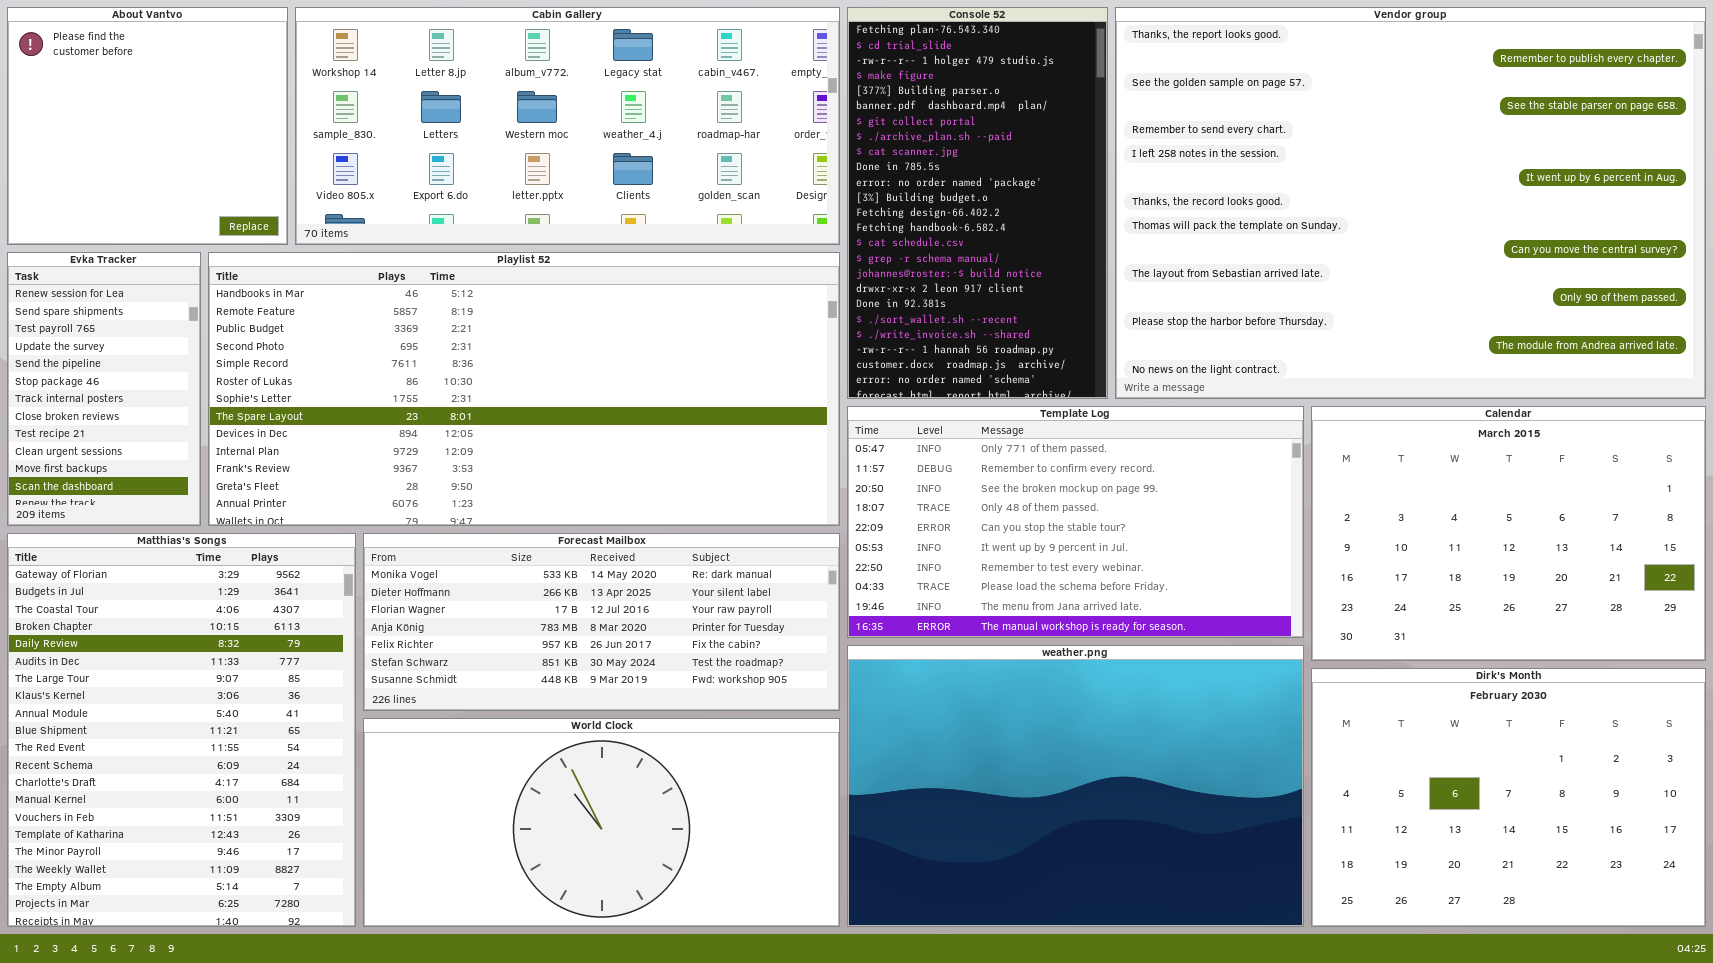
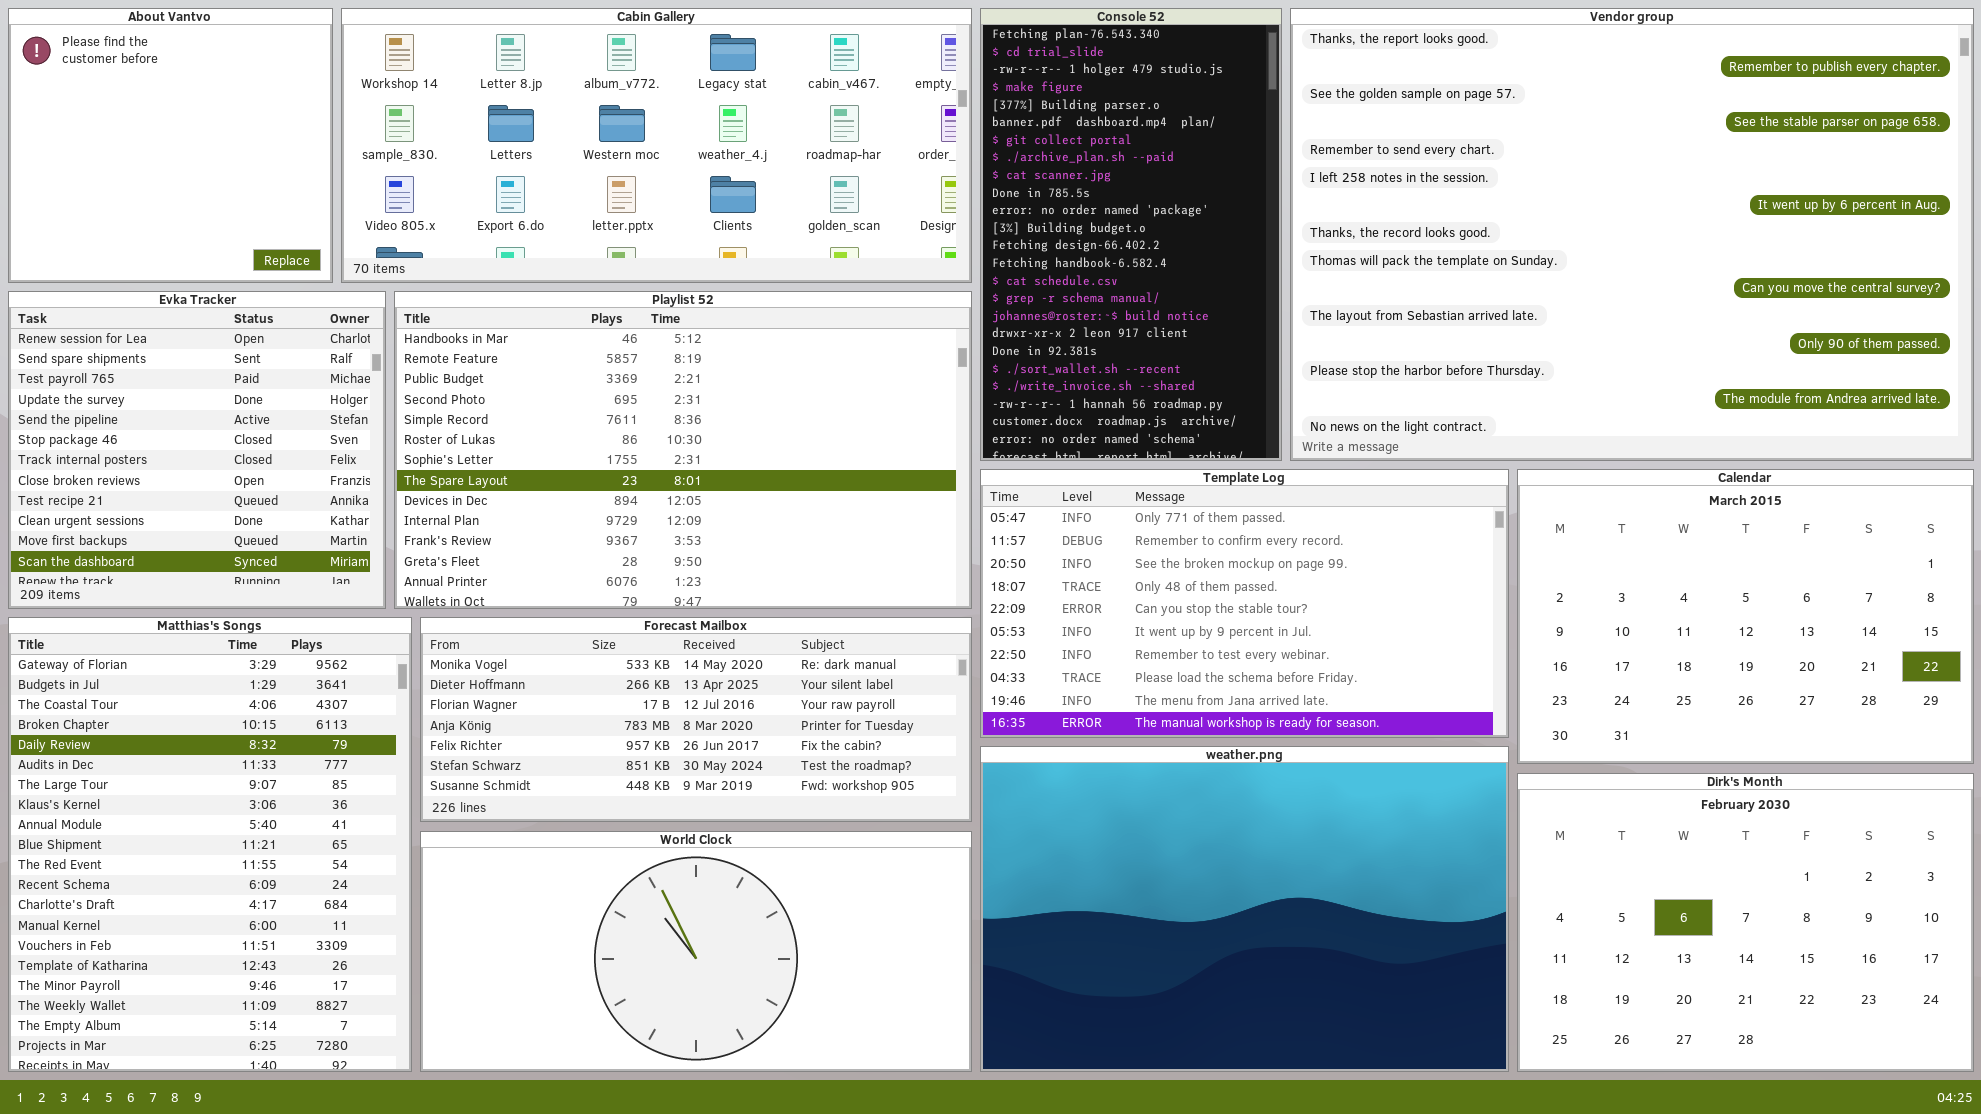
Evka Tracker: [7,252,201,526] -> [8,291,386,609], resized
Playlist 52: [208,252,840,526] -> [394,291,972,609], resized

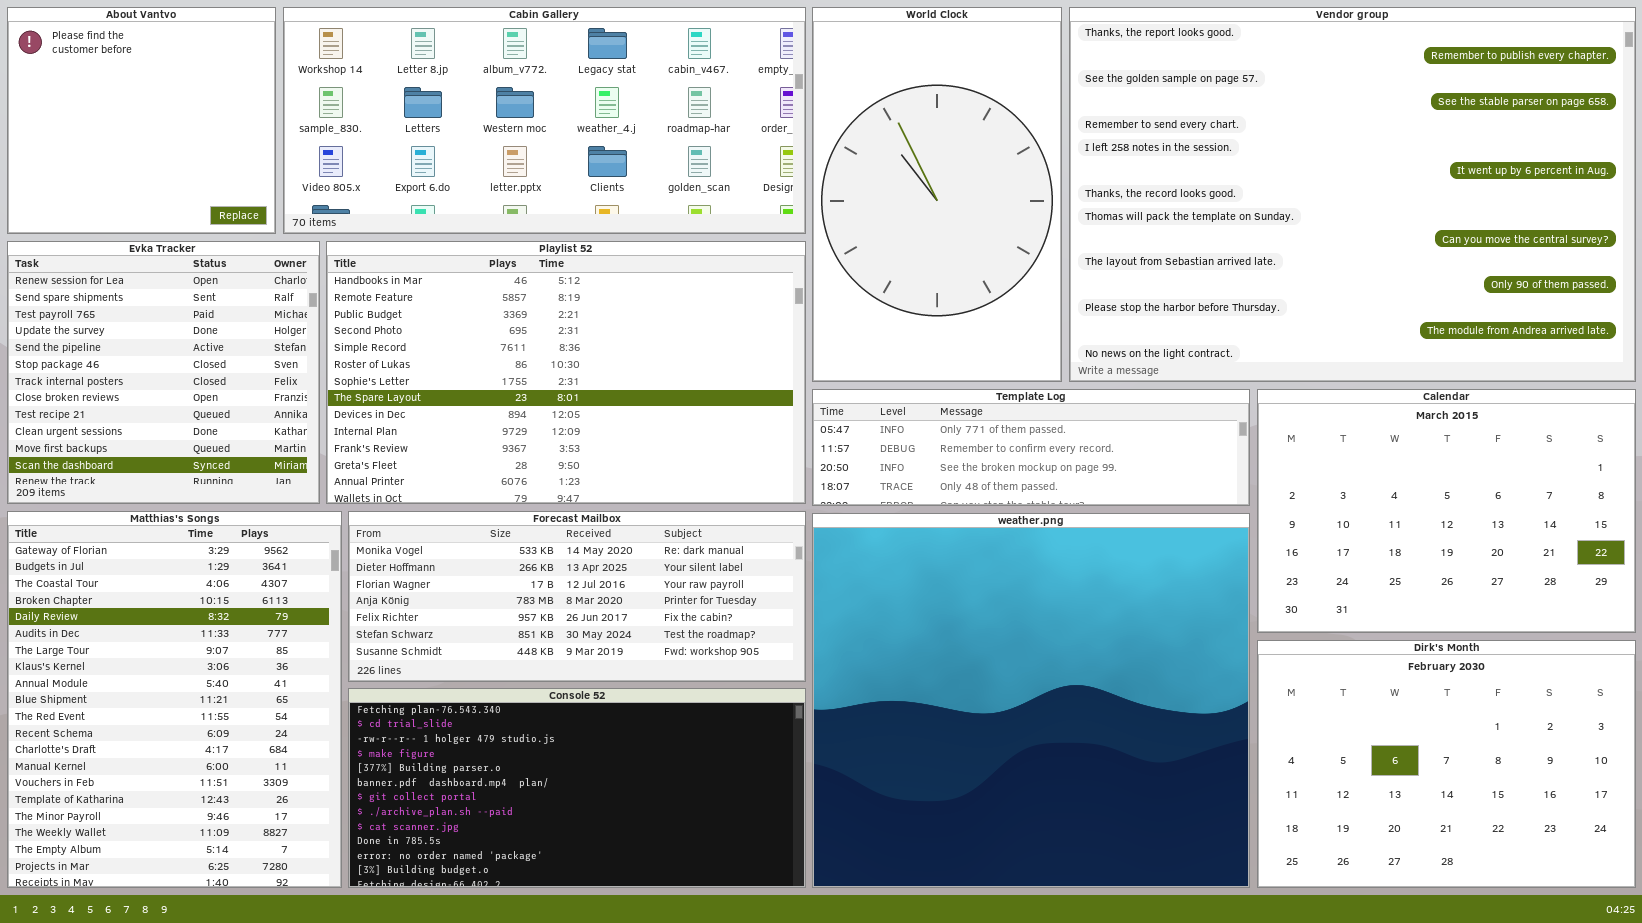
Console 52: [980,8,1282,461] -> [348,688,806,888], moved, resized
Template Log: [980,469,1509,738] -> [812,389,1250,506], resized
weather.png: [980,746,1509,1072] -> [812,513,1250,888], resized
World Clock: [420,831,972,1072] -> [812,7,1062,382], moved, resized

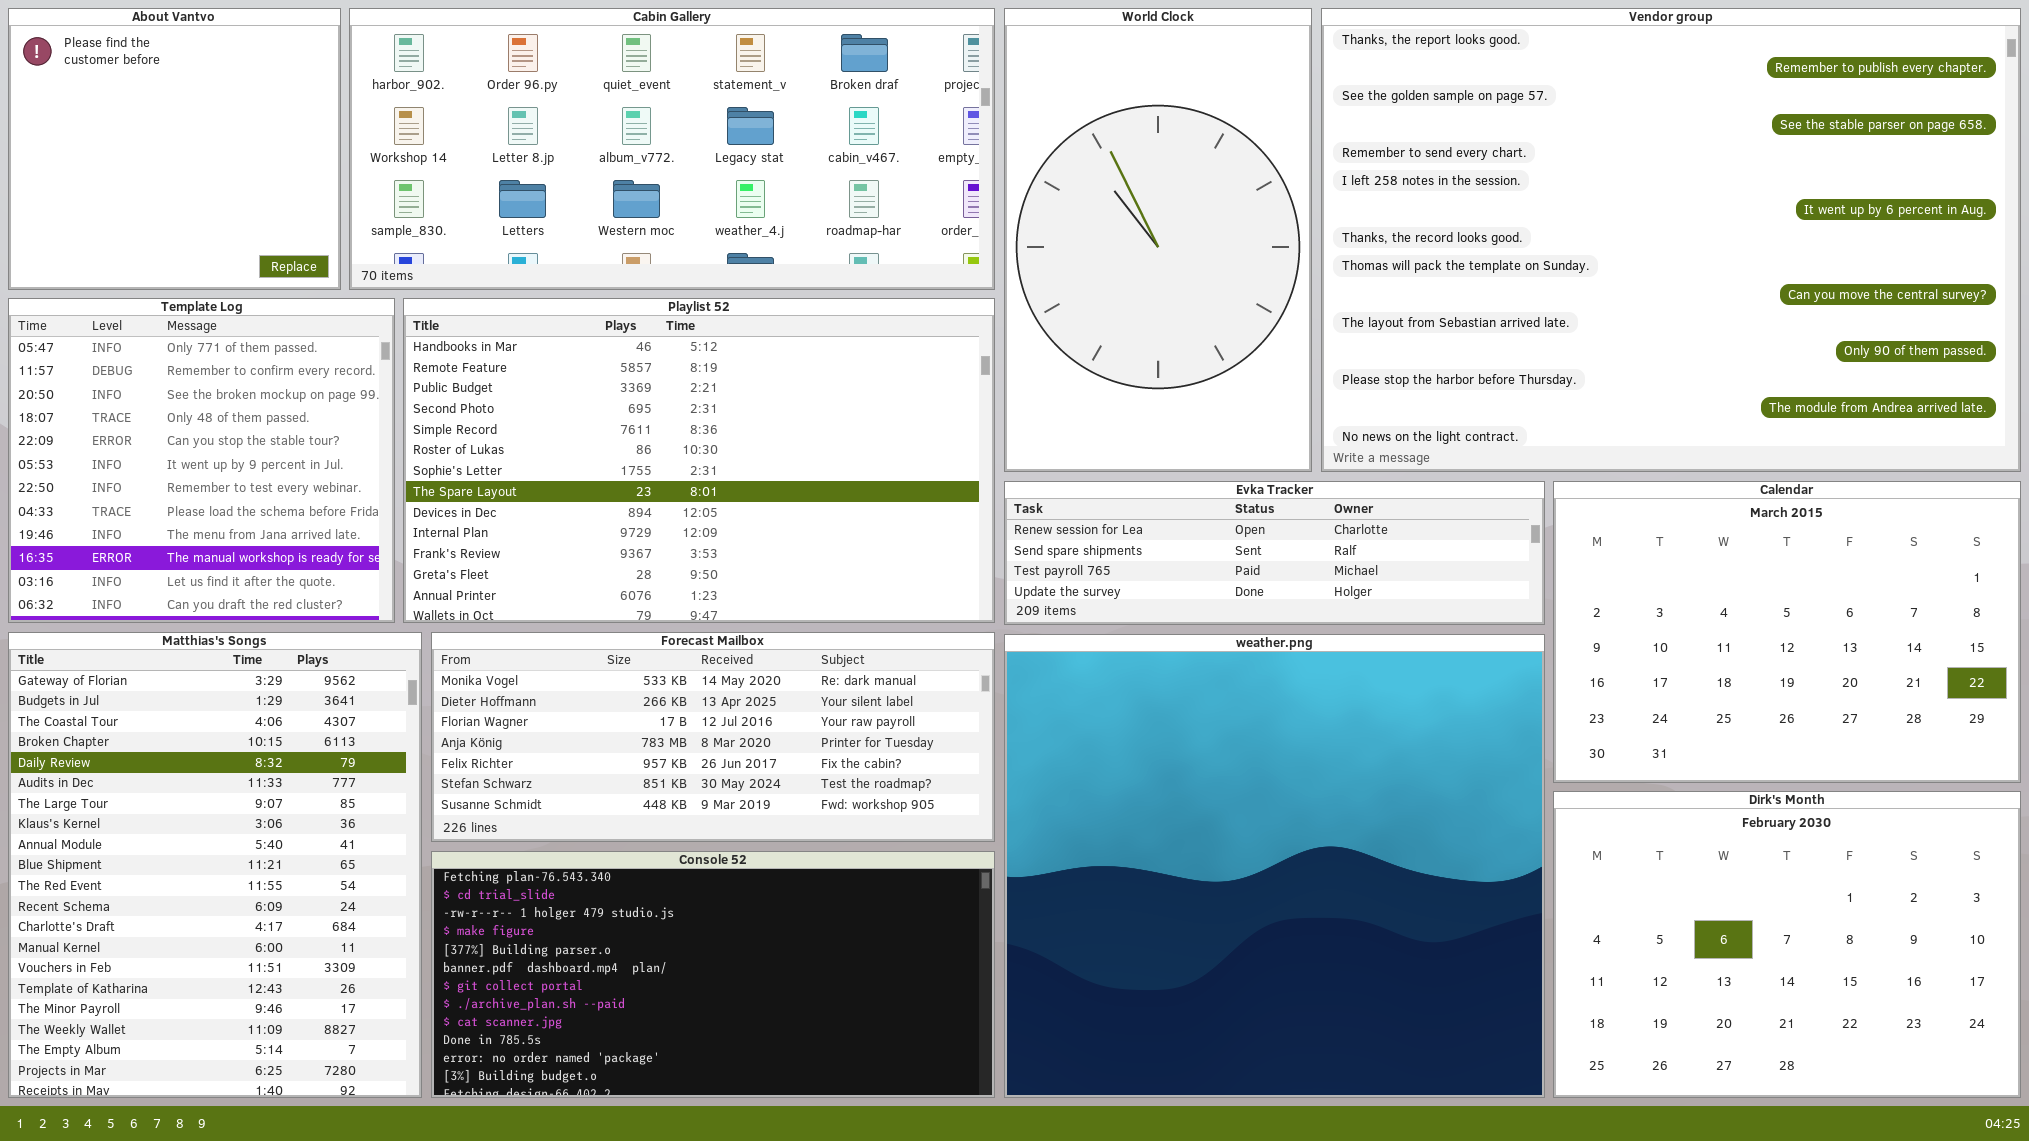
Cabin Gallery: [283,7,806,234] -> [349,8,995,290], scrolled up 1 row
Evka Tracker: [7,241,320,504] -> [1004,481,1545,625], moved, resized
Template Log: [812,389,1250,506] -> [8,298,395,623], moved, resized

